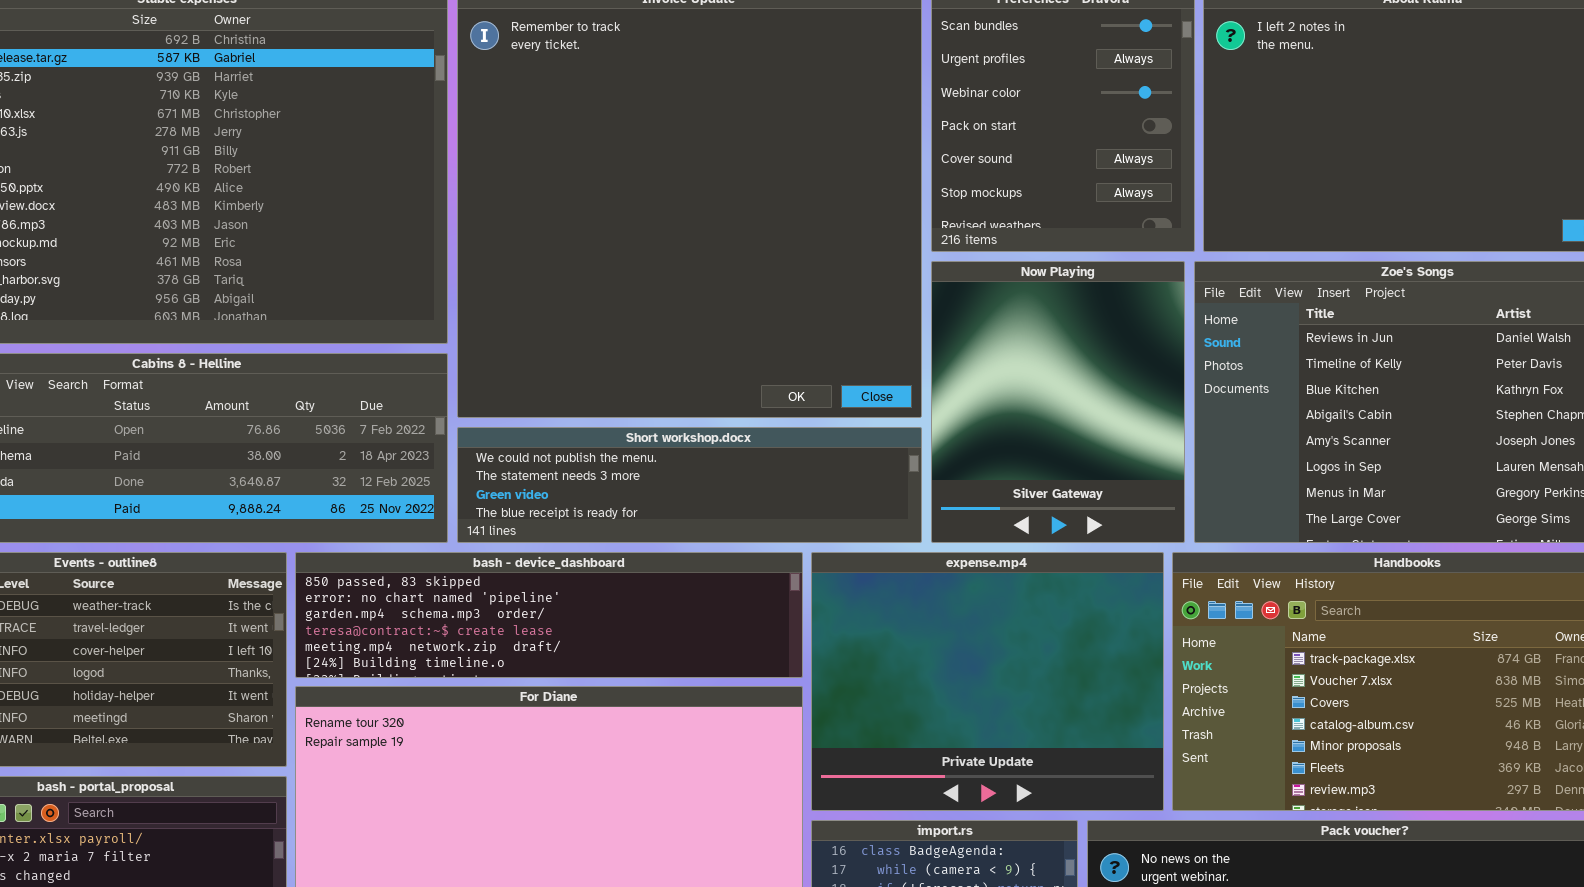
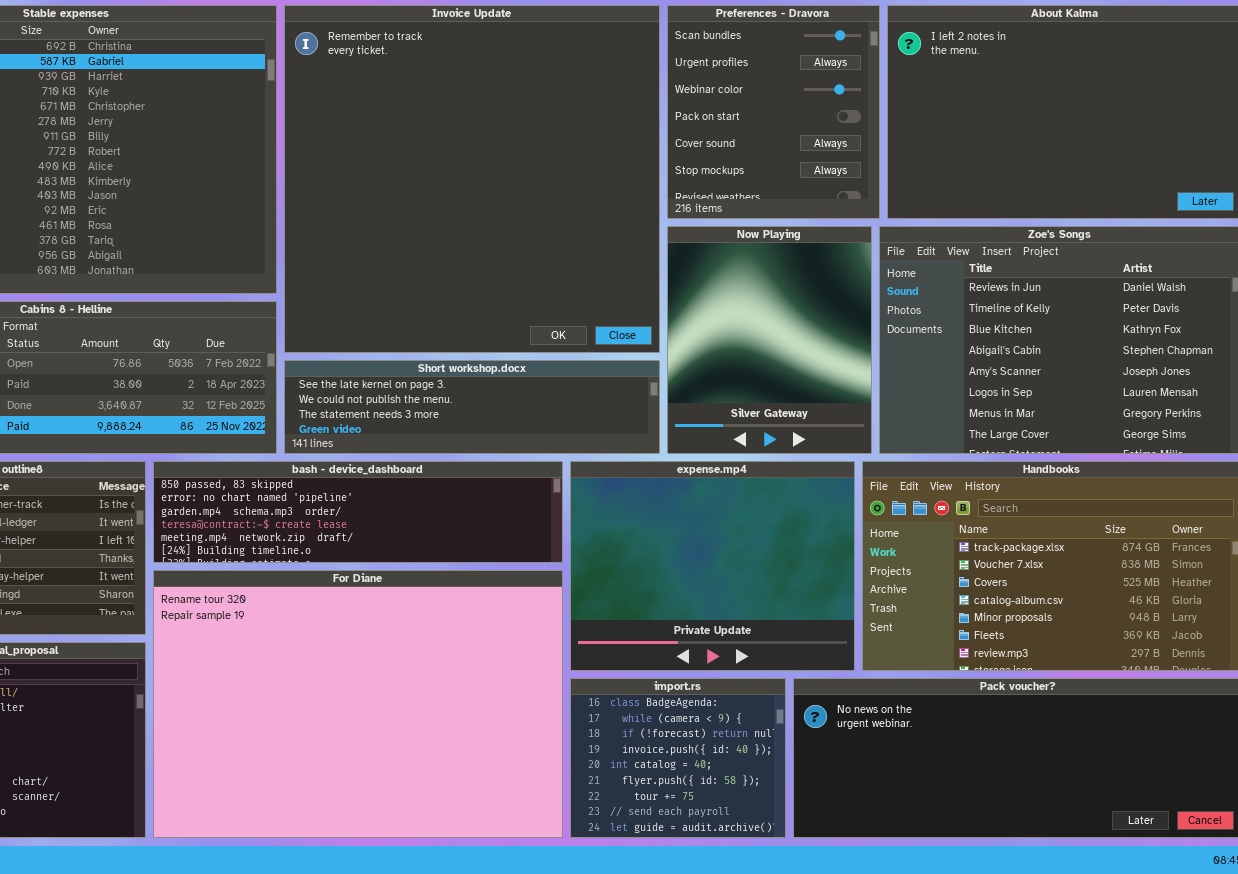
Short workshop.docx: [457,427,922,543] -> [284,360,660,454], scrolled up 1 row

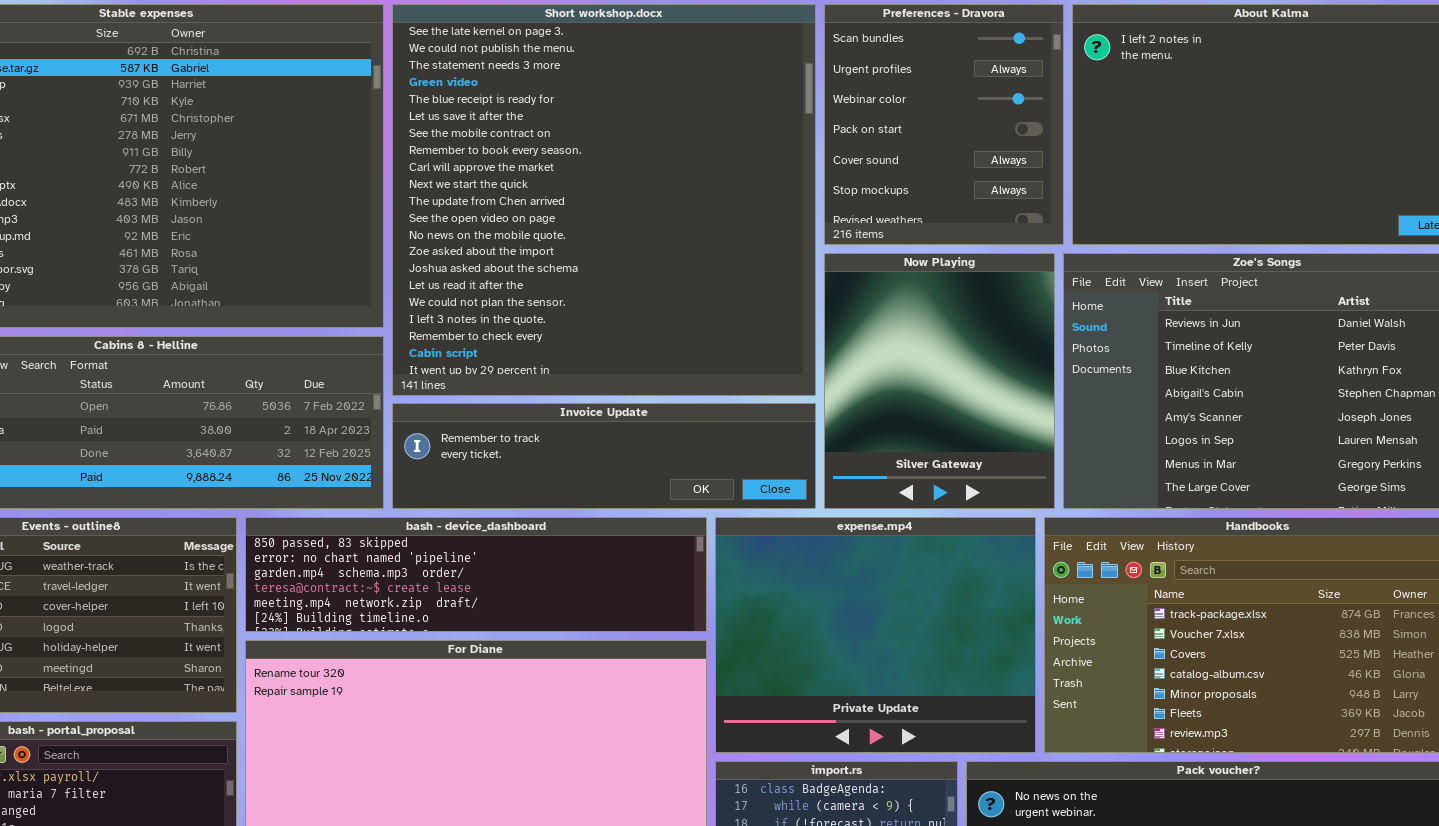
Invoice Update: [284,5,660,353] -> [392,403,816,509], moved, resized
Short workshop.docx: [284,360,660,454] -> [392,4,816,396], moved, resized

